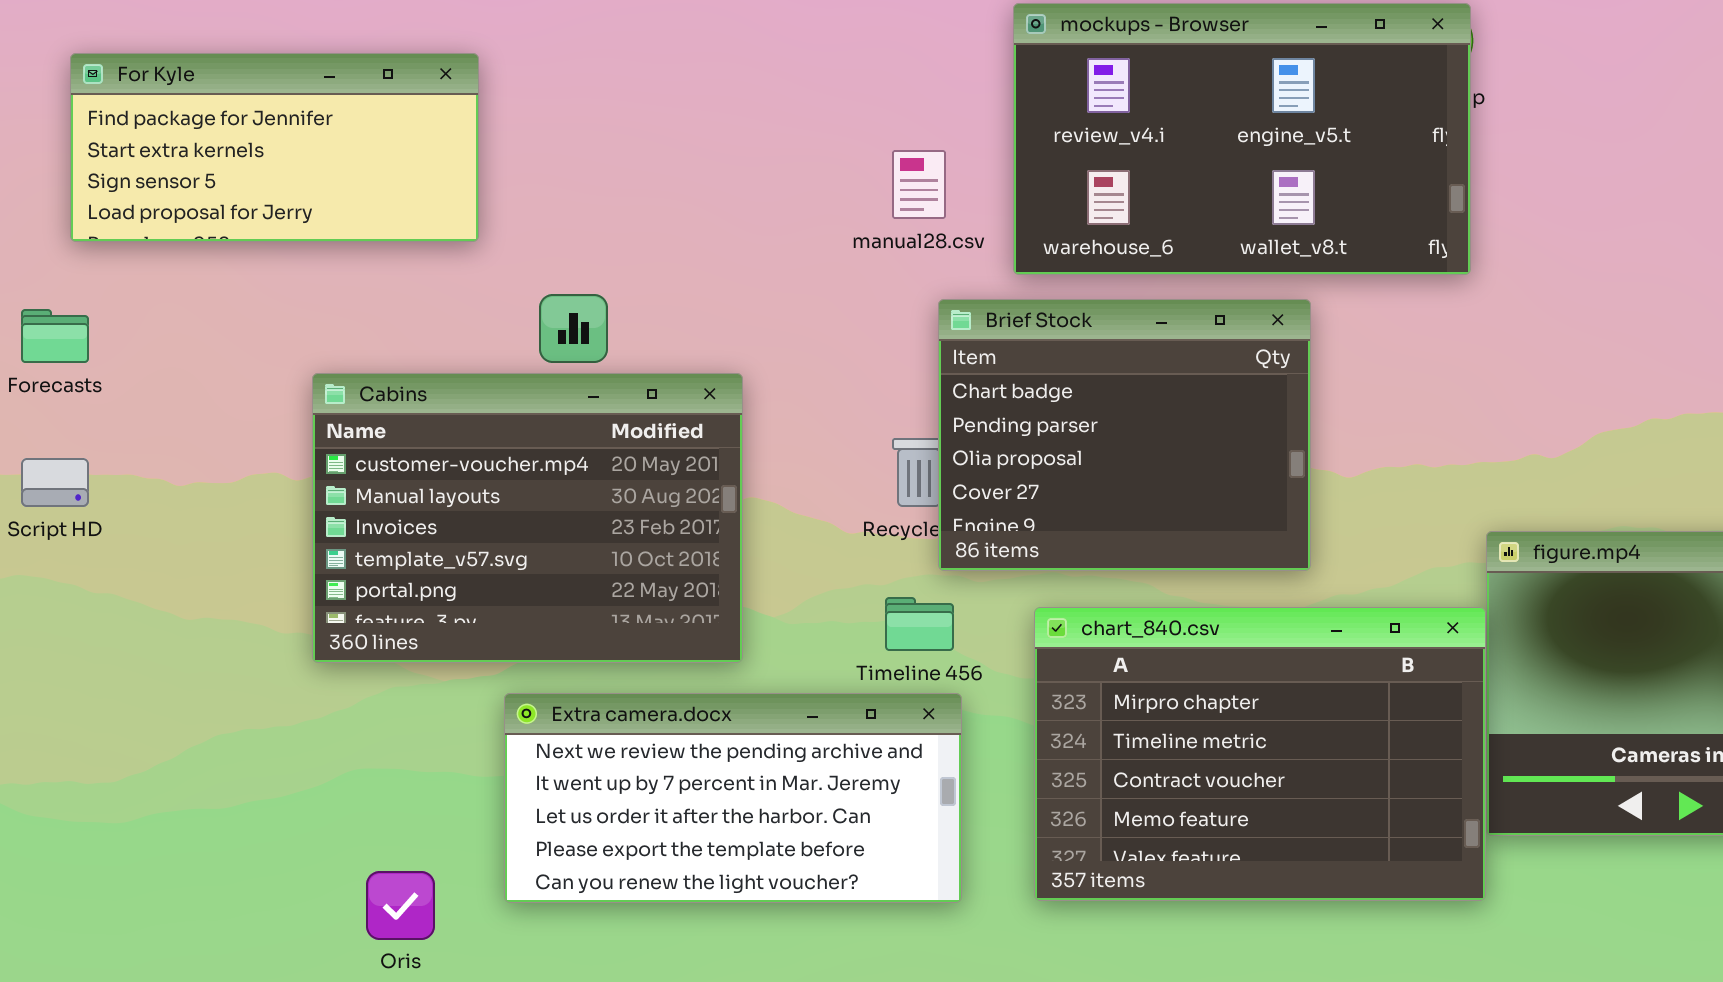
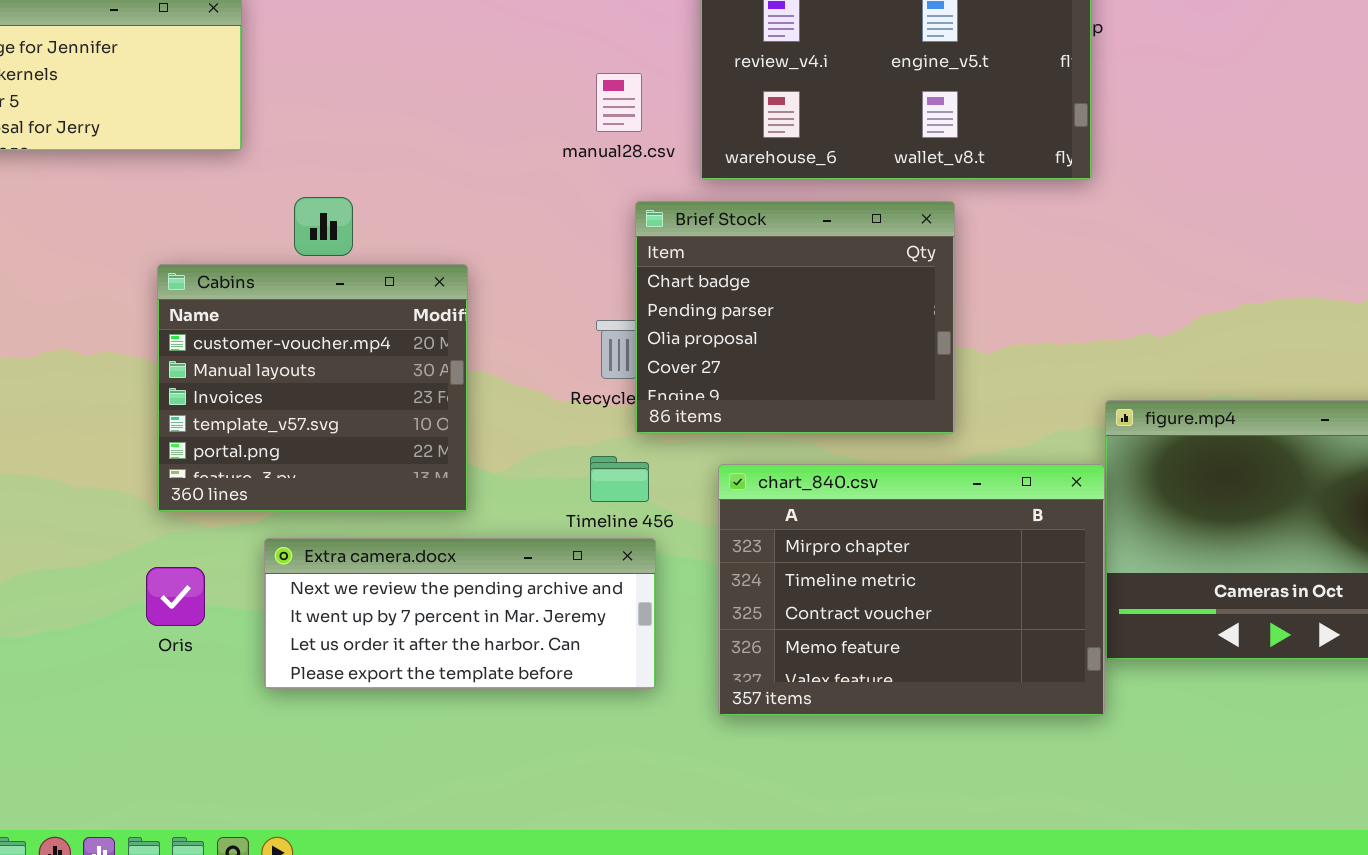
Cabins: [312,373,743,663] -> [157,264,468,512], resized
Extra camera.docx: [504,693,962,903] -> [264,538,656,689], resized
Oris: [366,871,435,940] -> [146,567,205,626], moved

